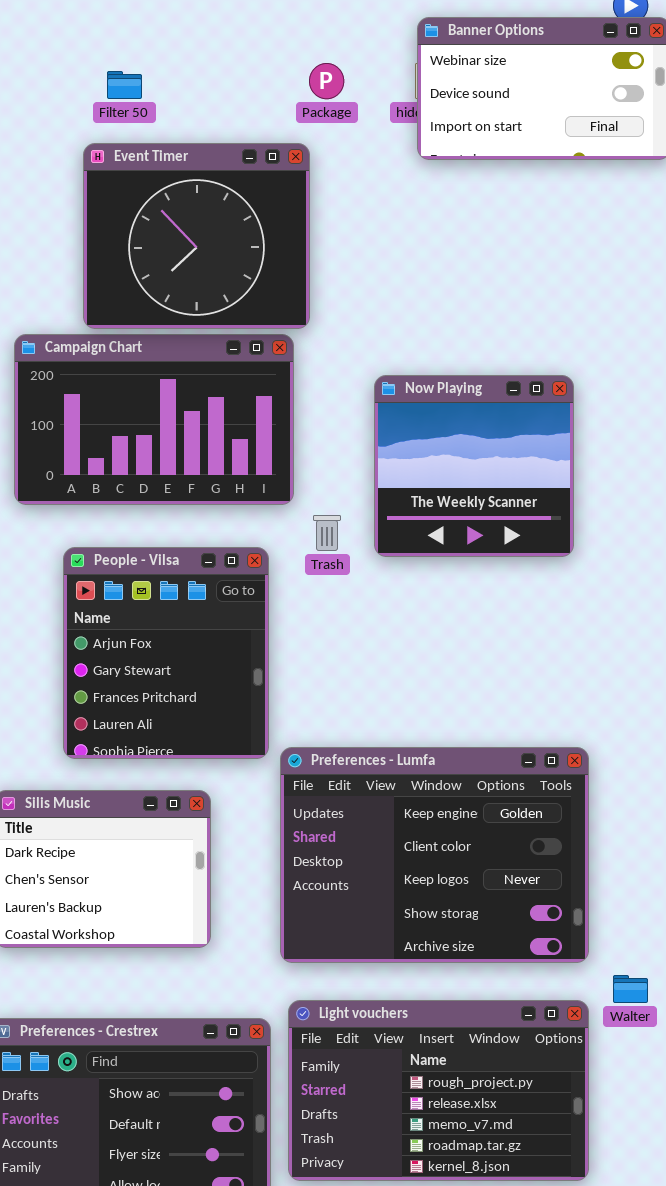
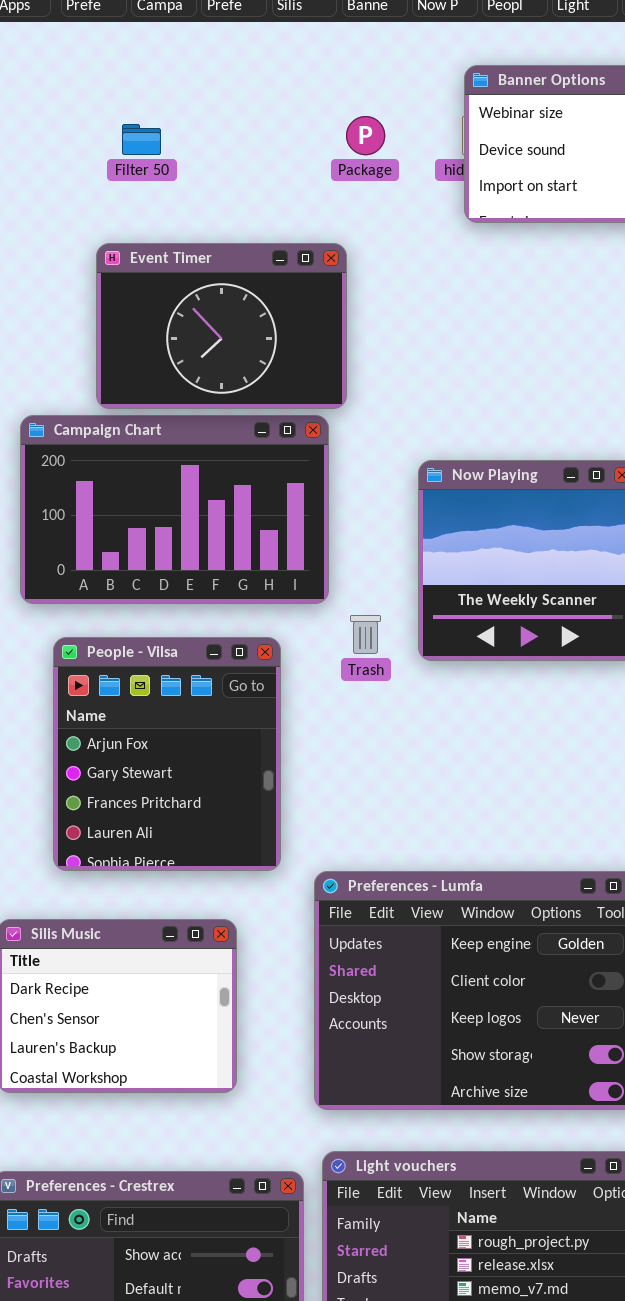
Event Timer: [83,143,310,329] -> [96,243,347,409], resized
People - Vilsa: [63,547,269,759] -> [53,637,281,871], moved

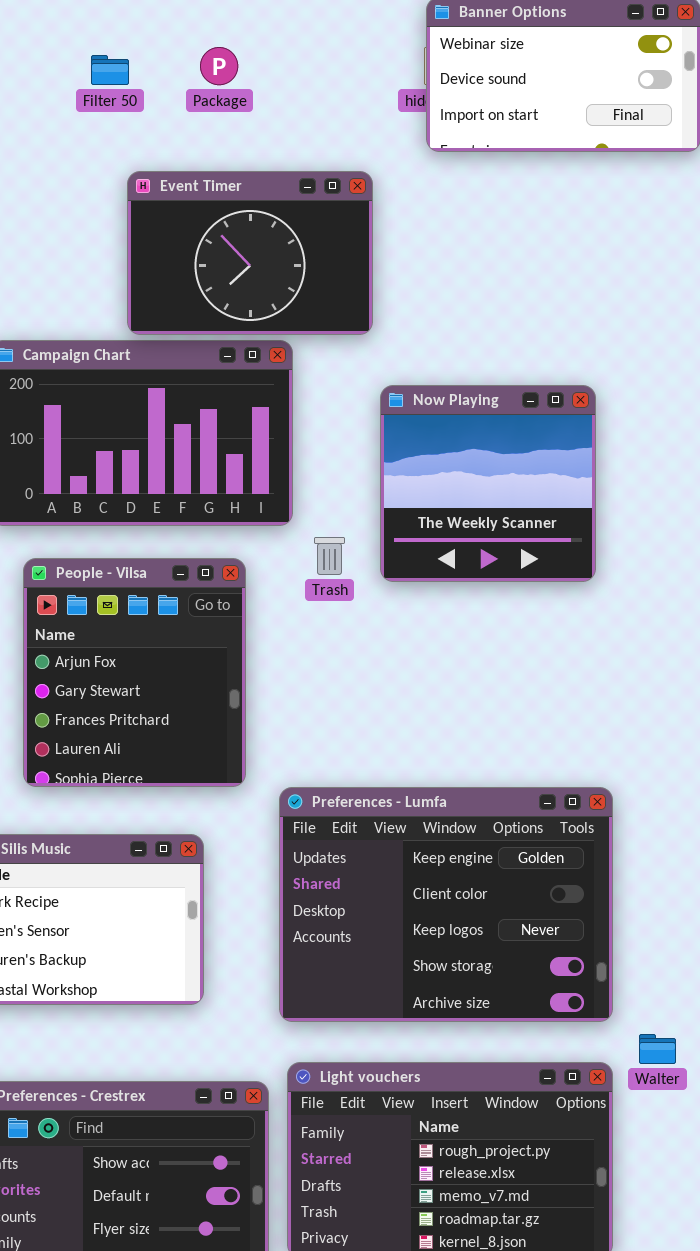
Package: [346,116,385,155] -> [200,47,238,85], moved
Event Timer: [96,243,347,409] -> [127,171,373,335], moved

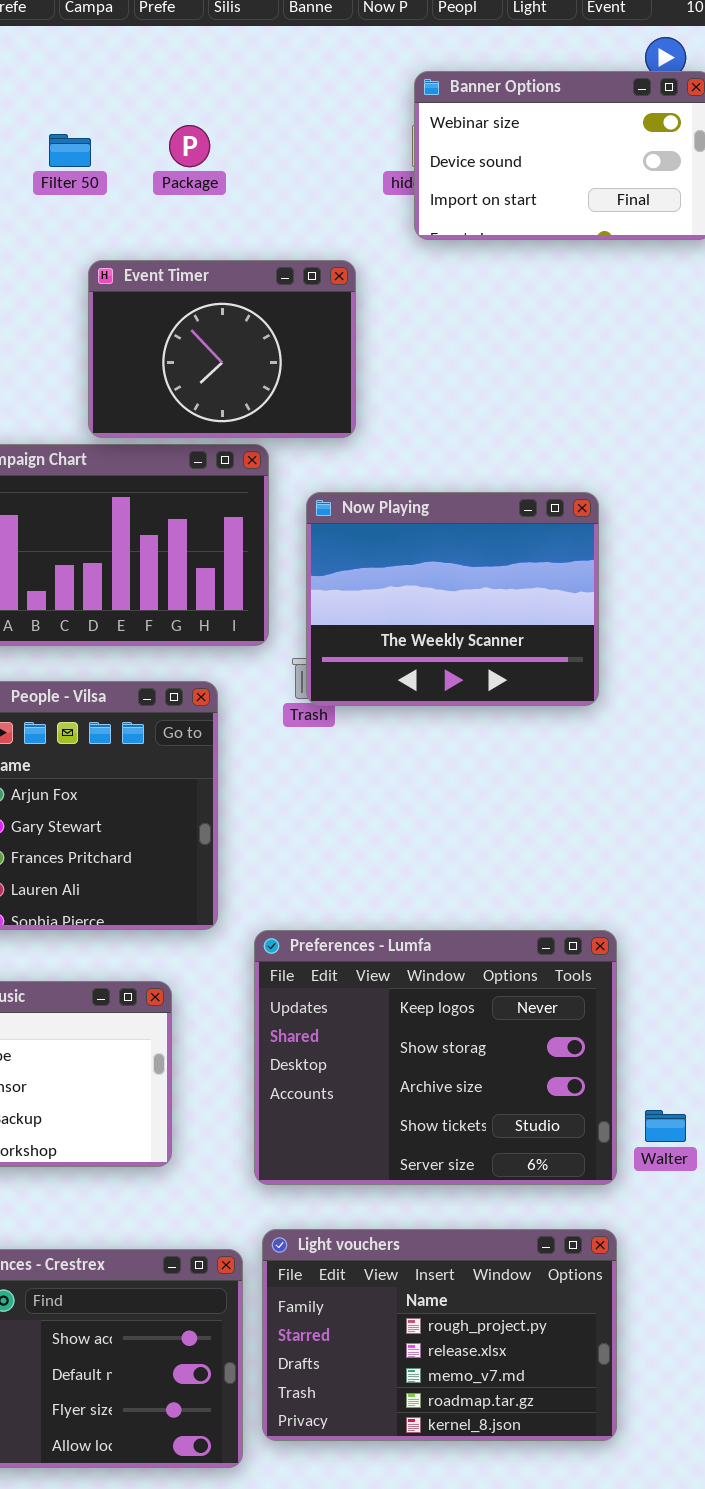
Now Playing: [380,385,596,582] -> [306,492,599,706], resized
Preferences - Lumfa: [279,787,613,1022] -> [254,930,617,1185], scrolled down 2 rows
Walter: [639,1034,676,1064] -> [645,1110,686,1142], moved

